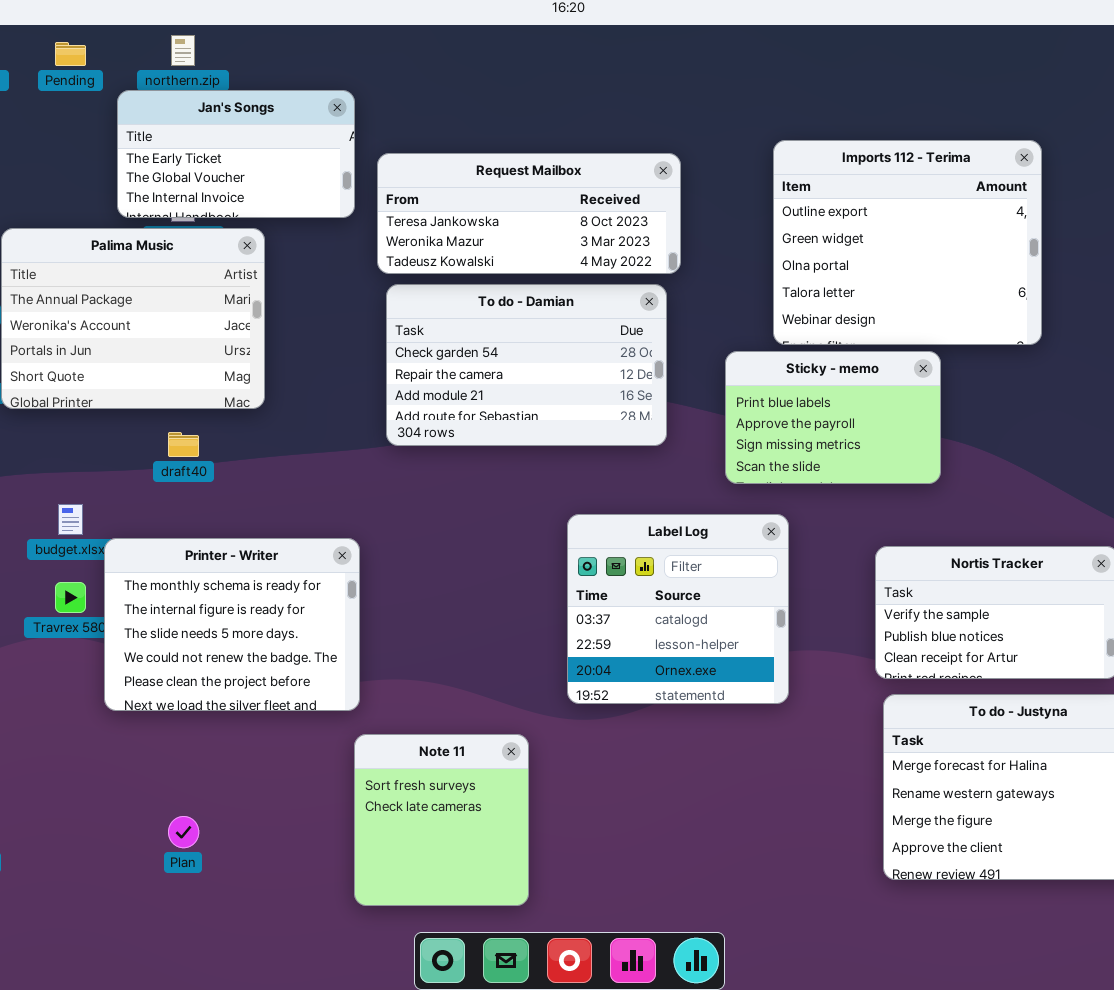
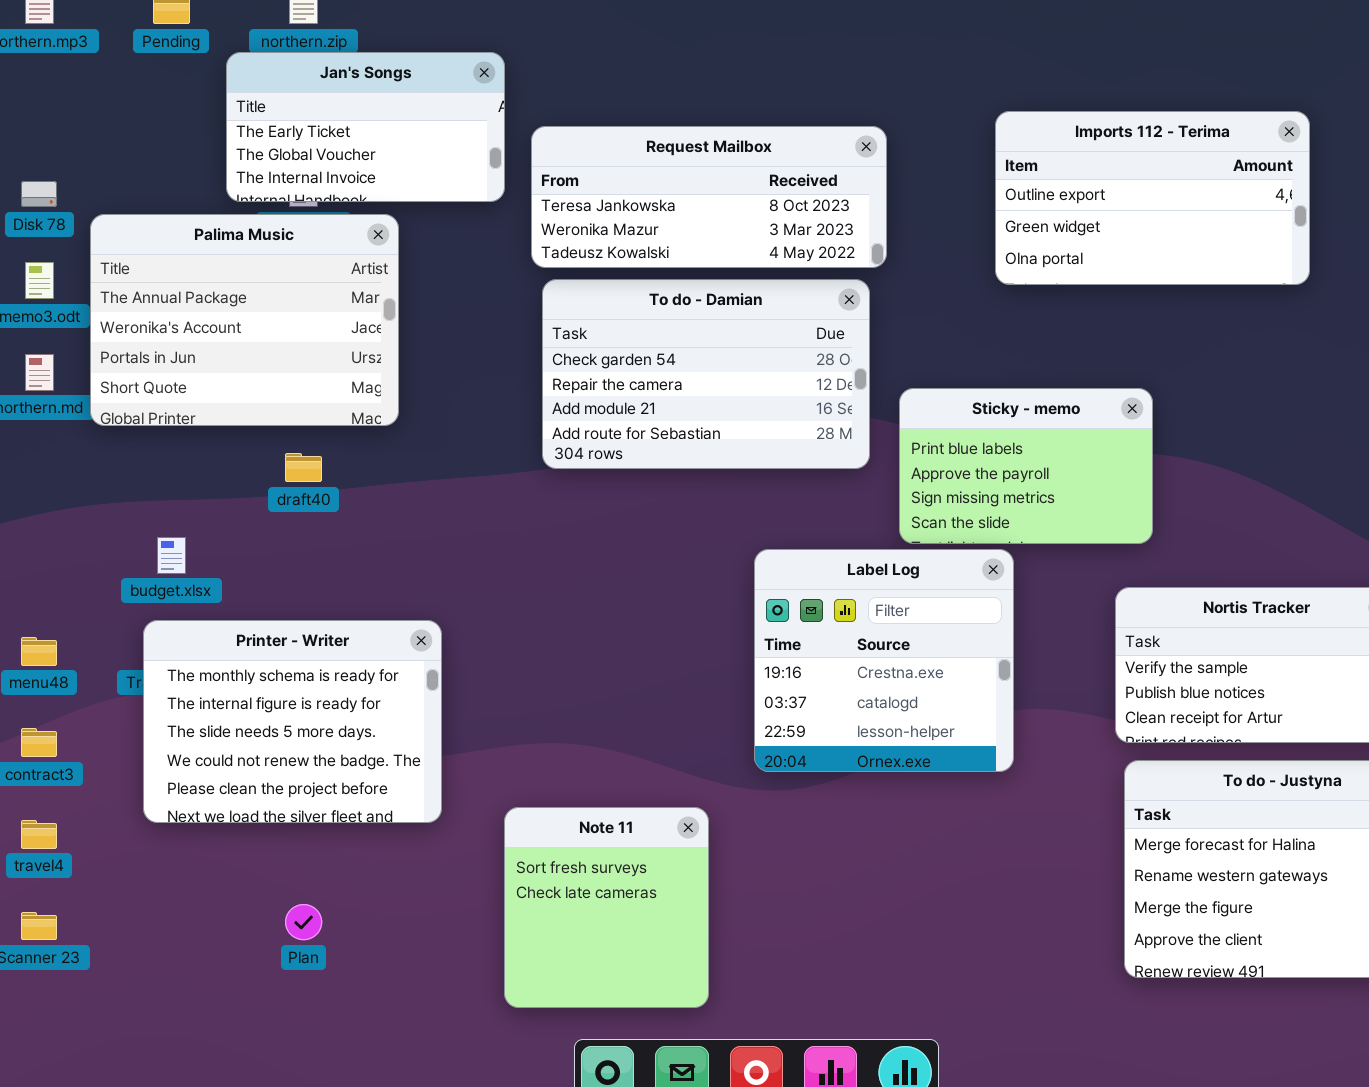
Imports 112 - Terima: [773,140,1042,345] -> [995,111,1310,285], resized
Sticky - memo: [725,351,941,484] -> [899,388,1153,544], moved
Label Log: [567,514,789,704] -> [754,549,1014,772], scrolled up 1 row
Printer - Writer: [104,538,360,711] -> [143,620,442,823], moved

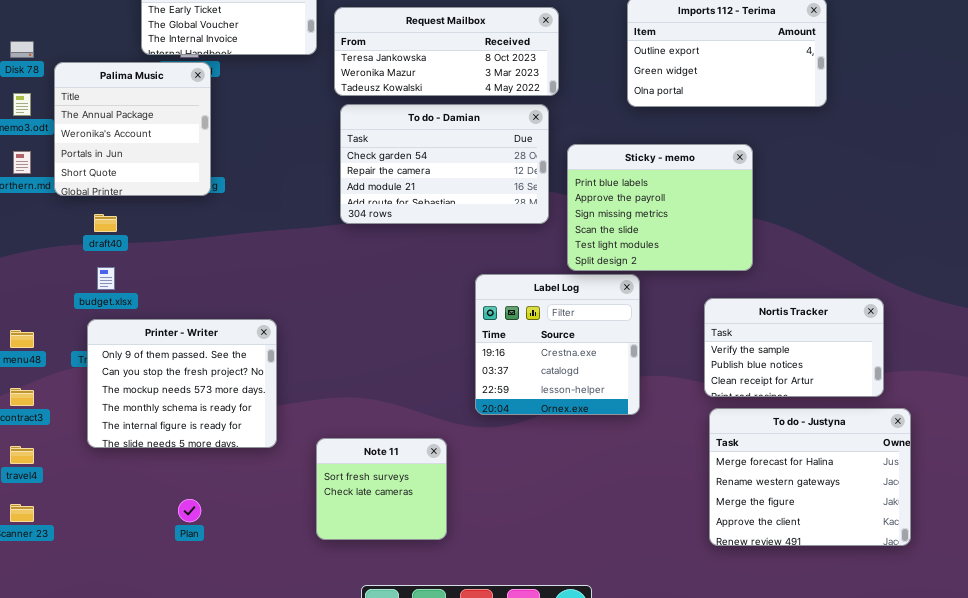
Palima Music: [90,214,399,426] -> [54,62,211,196], resized
Sticky - memo: [899,388,1153,544] -> [567,144,753,271], resized
draft40: [285,453,322,482] -> [94,214,117,232], moved
Printer - Writer: [143,620,442,823] -> [87,319,277,448], scrolled up 3 rows
Note 11: [504,807,709,1008] -> [316,438,447,540], resized

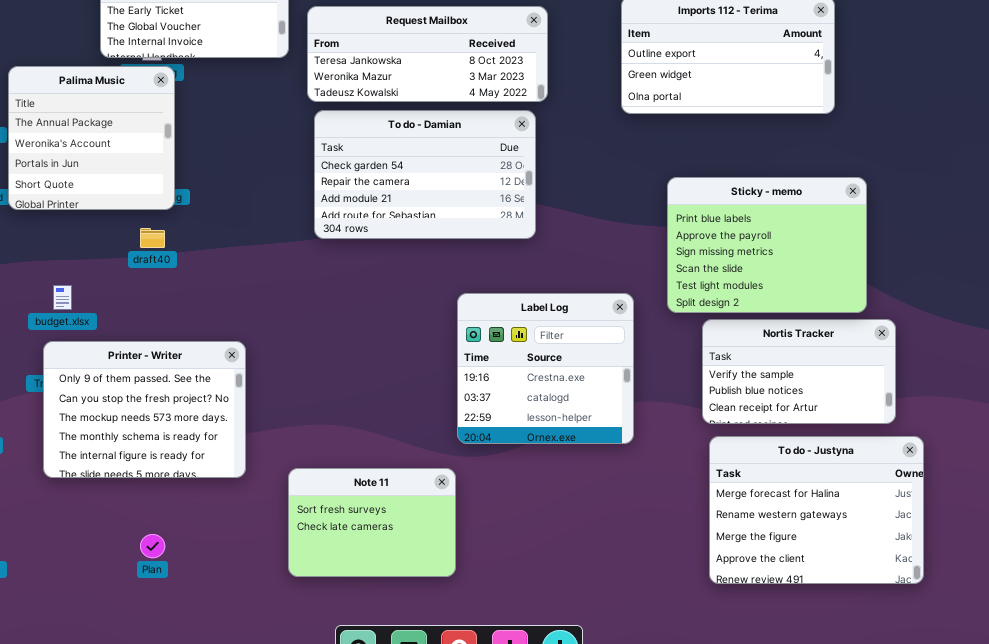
Sticky - memo: [567,144,753,271] -> [667,177,867,313], moved
draft40: [94,214,117,232] -> [140,228,165,248], moved
Note 11: [316,438,447,540] -> [288,468,456,577], resized

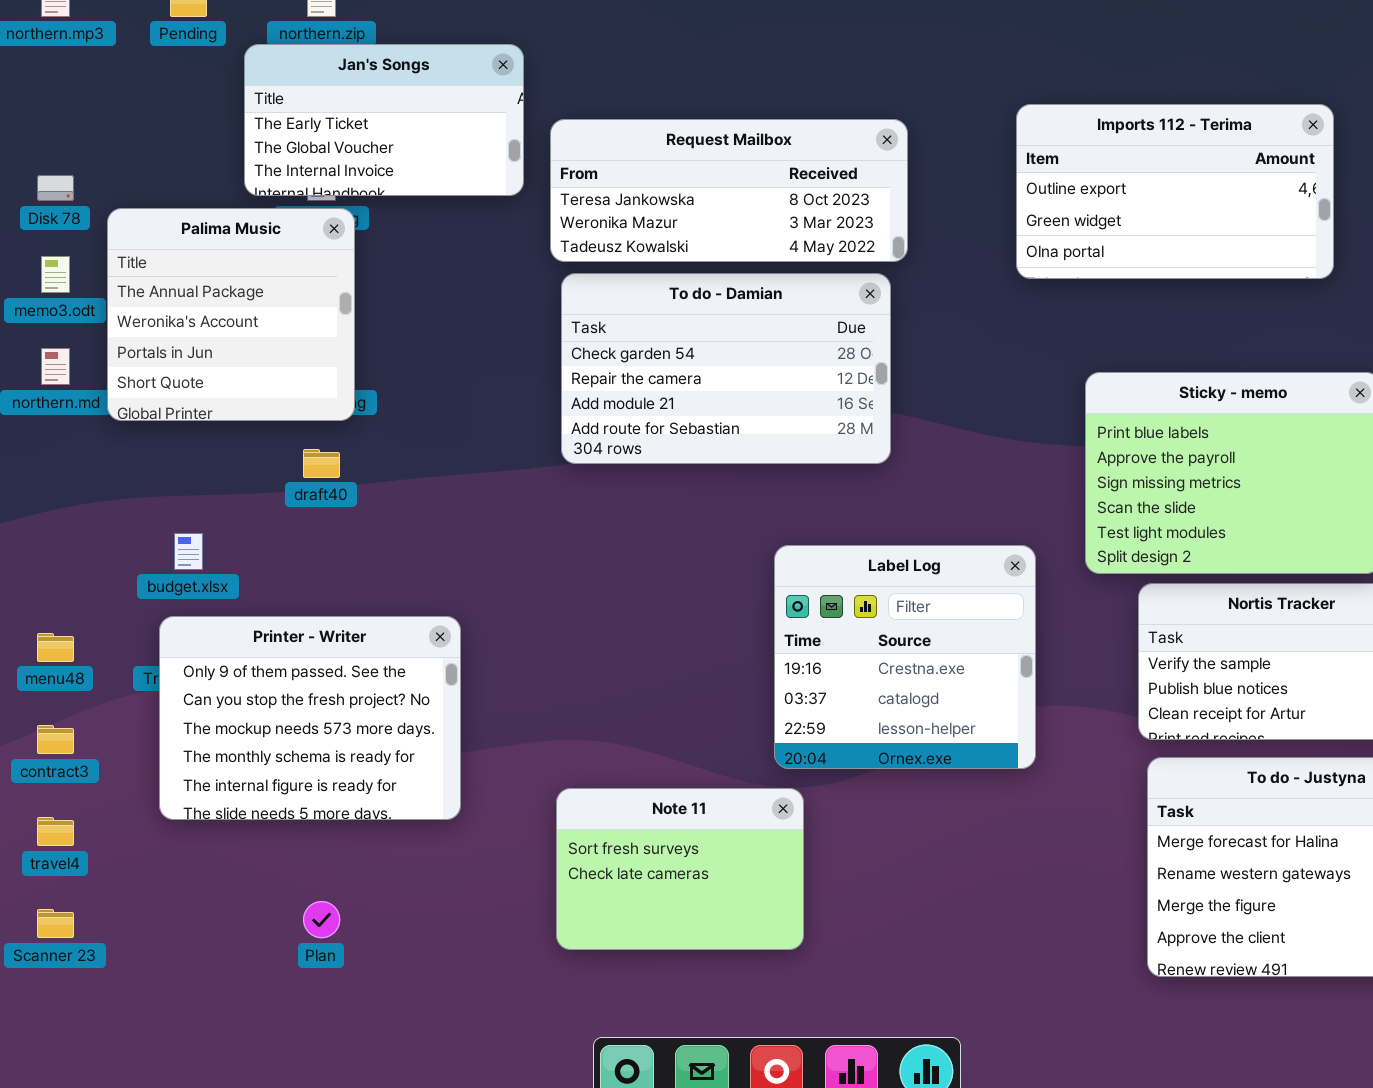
Note 11: [288,468,456,577] -> [556,788,804,950], moved

